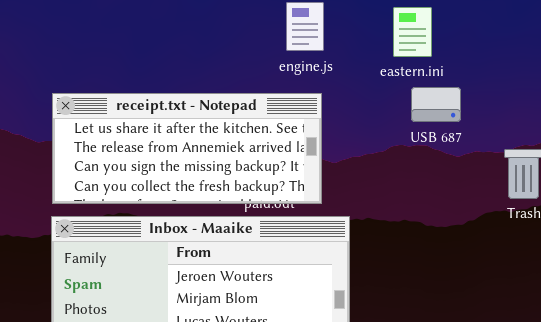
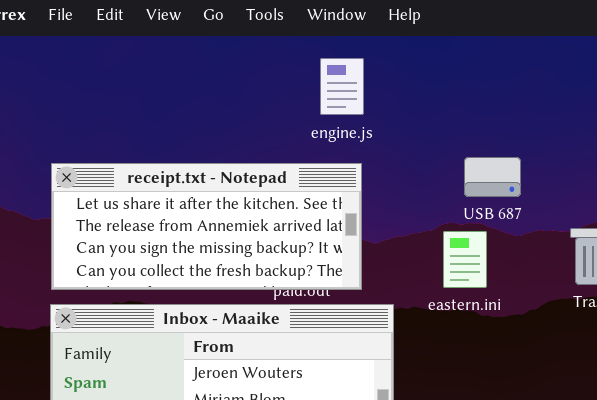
eastern.ini: [393,7,432,57] -> [443,231,487,288], moved

